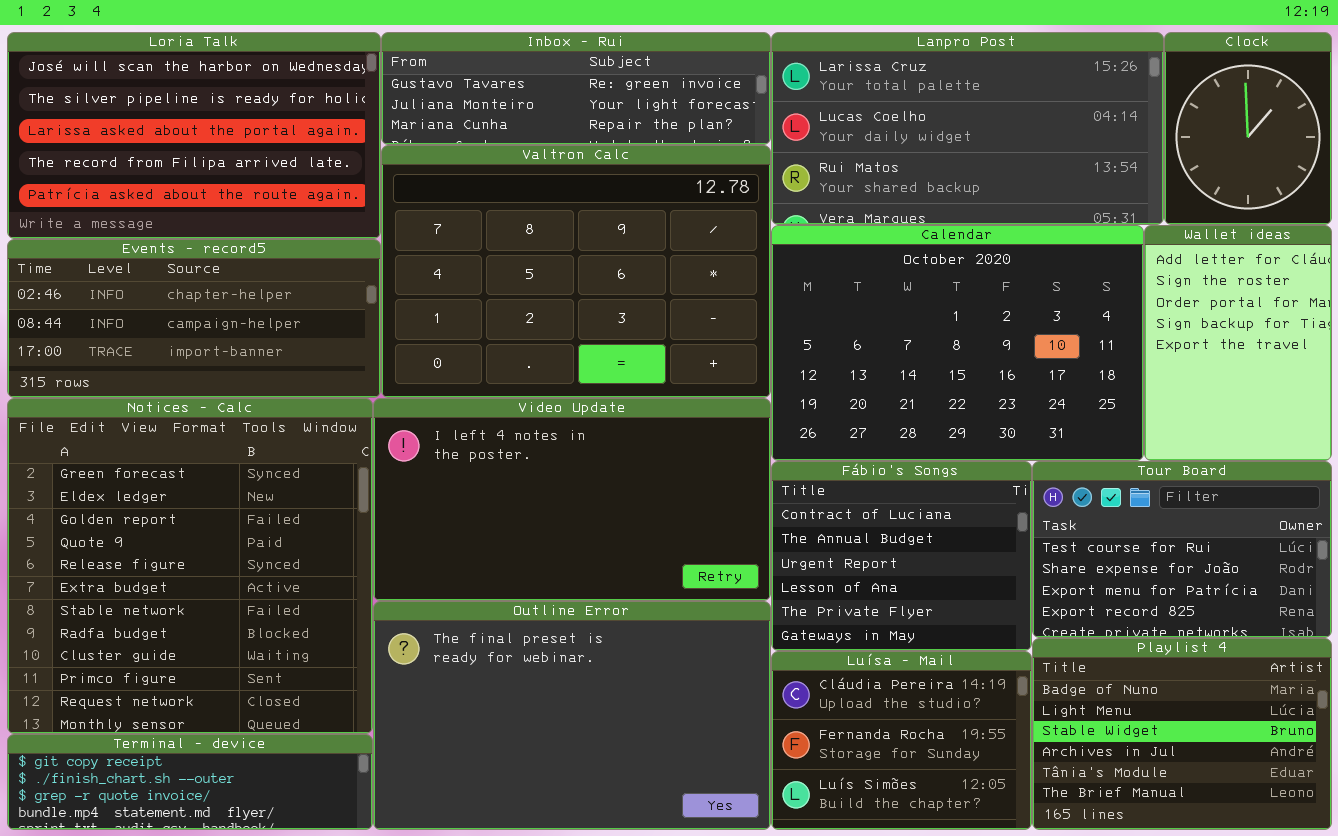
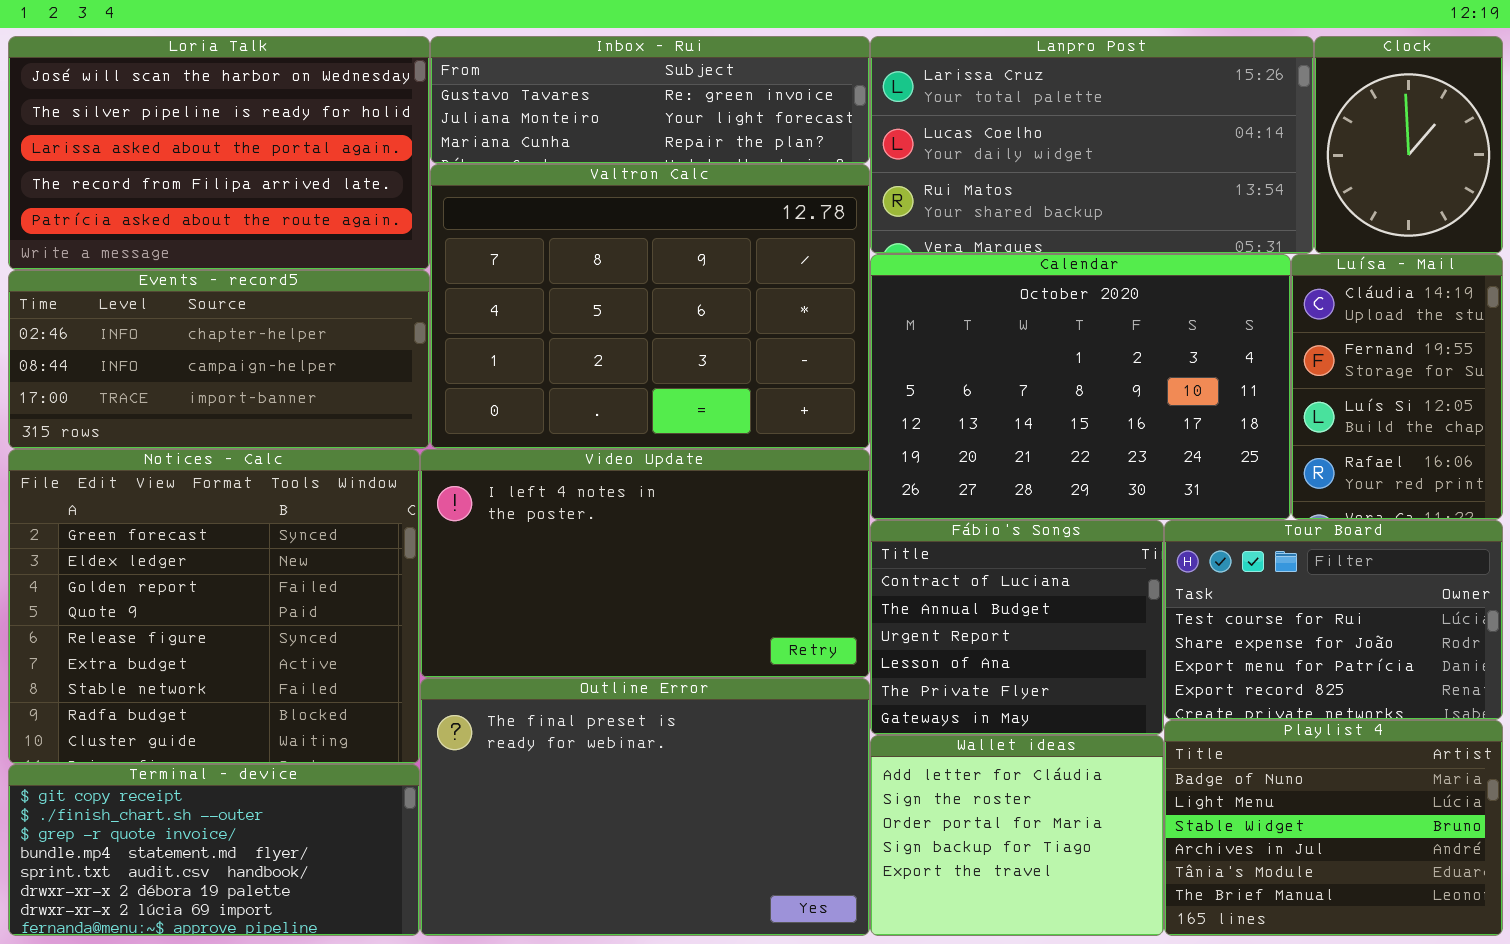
Wallet ideas: [1144,225,1332,461] -> [870,735,1164,936], moved, resized
Notices - Calc: [7,398,373,734] -> [8,449,420,764], resized
Luísa - Mail: [771,651,1032,830] -> [1291,254,1503,520], moved, resized
Terminal - device: [7,734,373,830] -> [8,764,420,936], resized

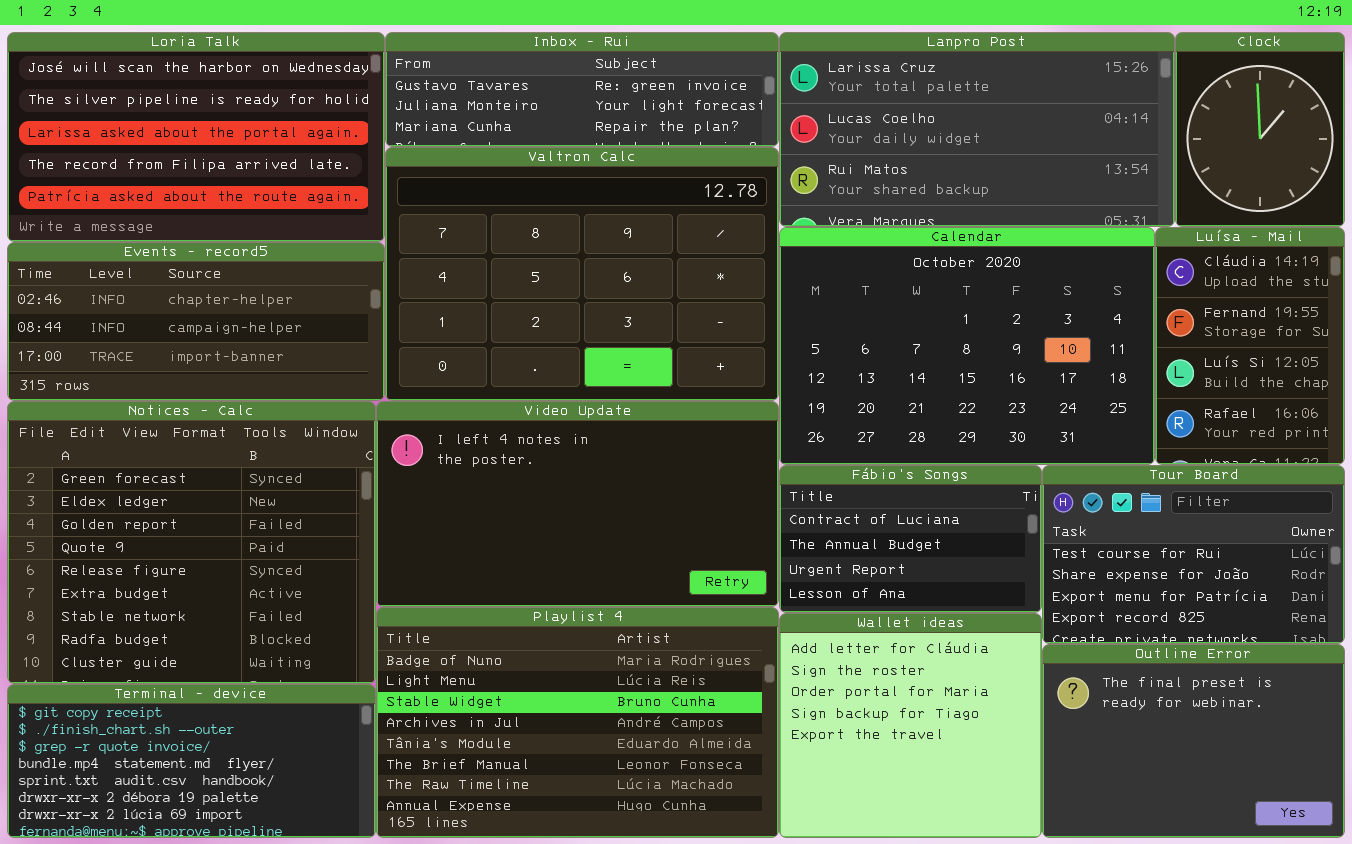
Fábio's Songs: [870,520,1164,735] -> [779,465,1042,613], resized
Outline Error: [420,678,870,936] -> [1042,644,1345,838], moved, resized
Playlist 4: [1164,720,1503,936] -> [376,607,779,838], moved, resized
Wallet ideas: [870,735,1164,936] -> [779,613,1042,838], resized

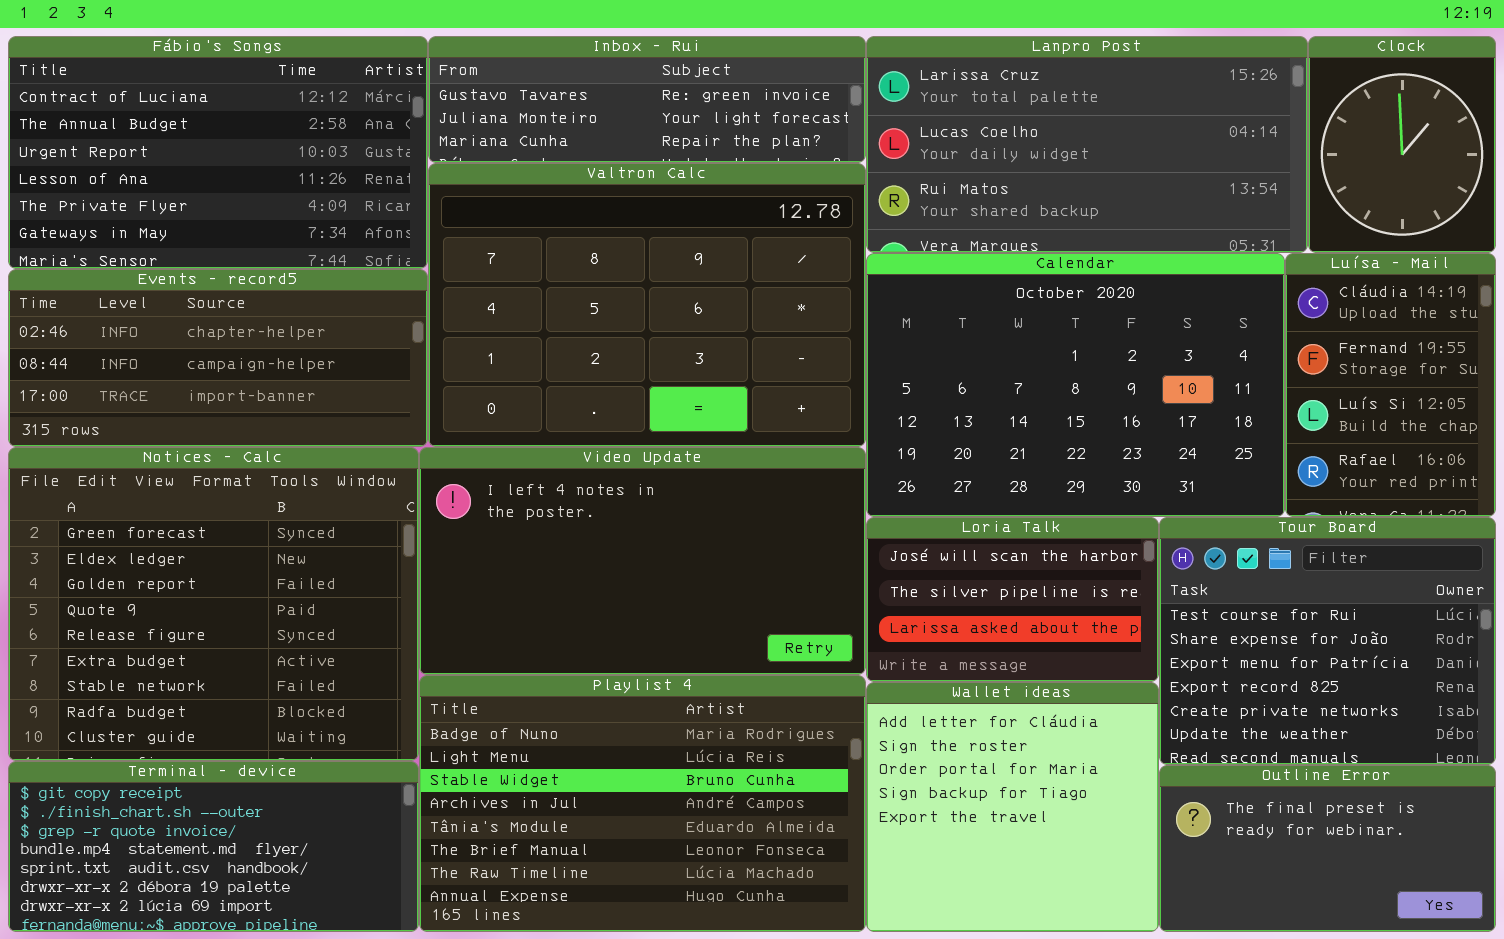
Loria Talk: [7,32,385,242] -> [866,517,1159,682], moved, resized
Fábio's Songs: [779,465,1042,613] -> [8,36,428,269], moved, resized
Tour Board: [1042,465,1345,644] -> [1159,517,1496,765], resized
Outline Error: [1042,644,1345,838] -> [1159,765,1496,932], resized

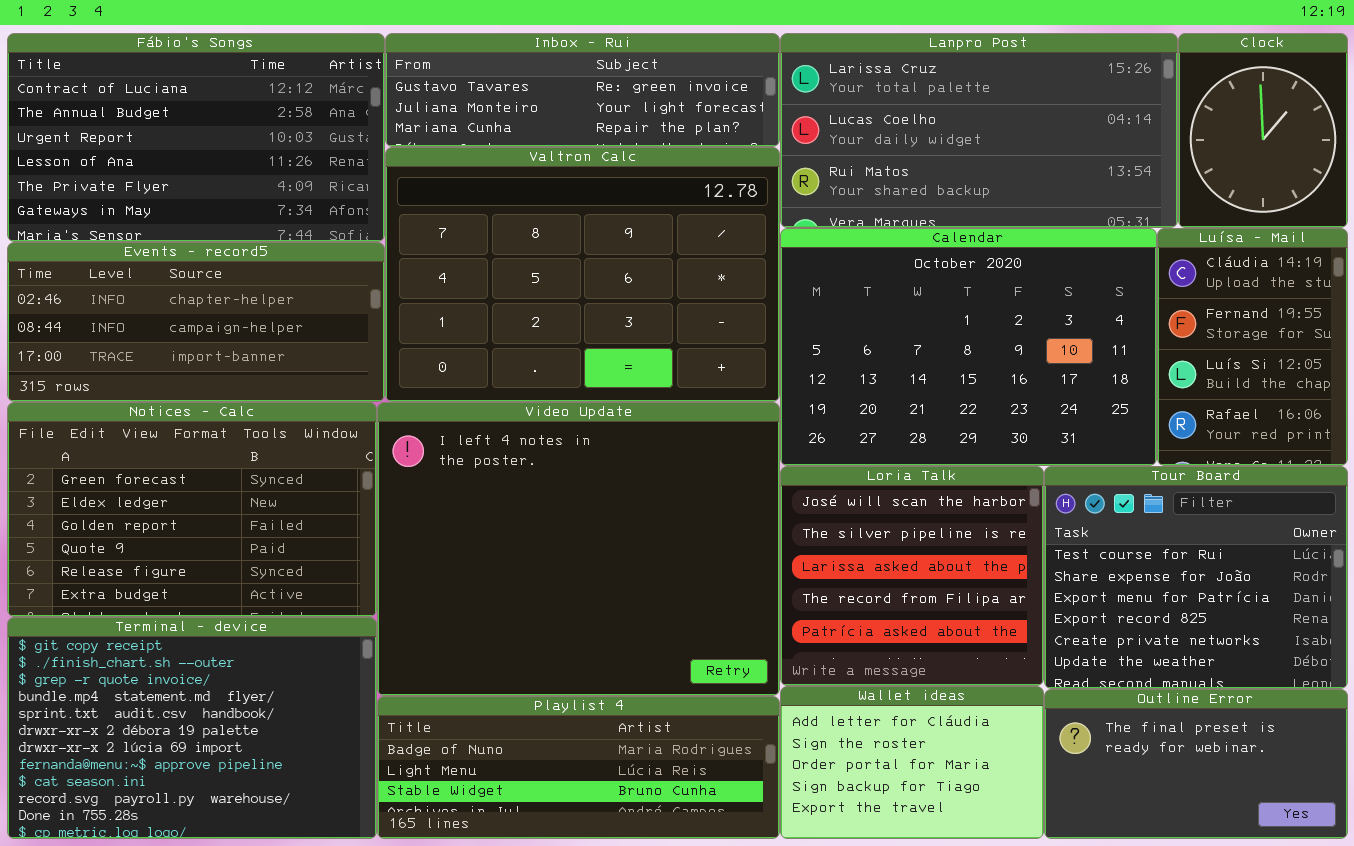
Notices - Calc: [8,447,419,761] -> [7,402,377,617], resized
Video Update: [419,447,866,675] -> [377,402,780,696], resized
Loria Talk: [866,517,1159,682] -> [780,466,1044,686], resized
Playlist 4: [419,675,866,932] -> [377,696,780,839], resized
Wallet ideas: [866,682,1159,932] -> [780,686,1044,839], resized
Terminal - device: [8,761,419,932] -> [7,617,377,839], resized

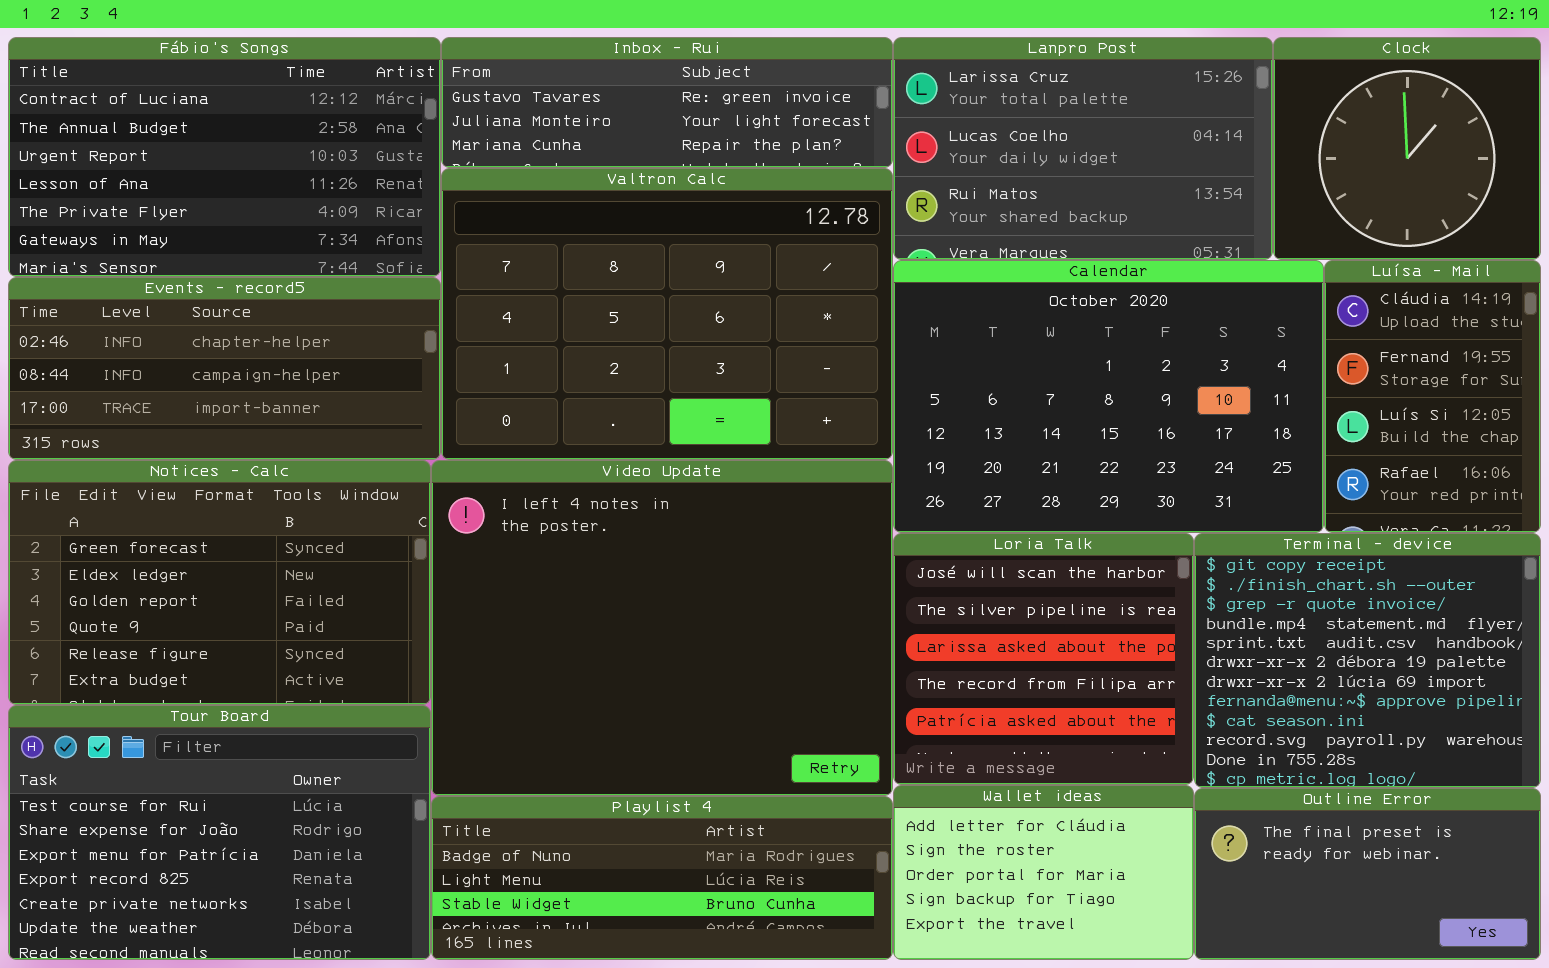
Lanpro Post: [780,33,1178,228] -> [893,37,1273,260], resized
Clock: [1178,33,1348,228] -> [1273,37,1541,260], resized
Tour Board: [1044,466,1348,689] -> [8,705,431,960], moved, resized
Terminal - device: [7,617,377,839] -> [1194,533,1541,788], moved, resized

